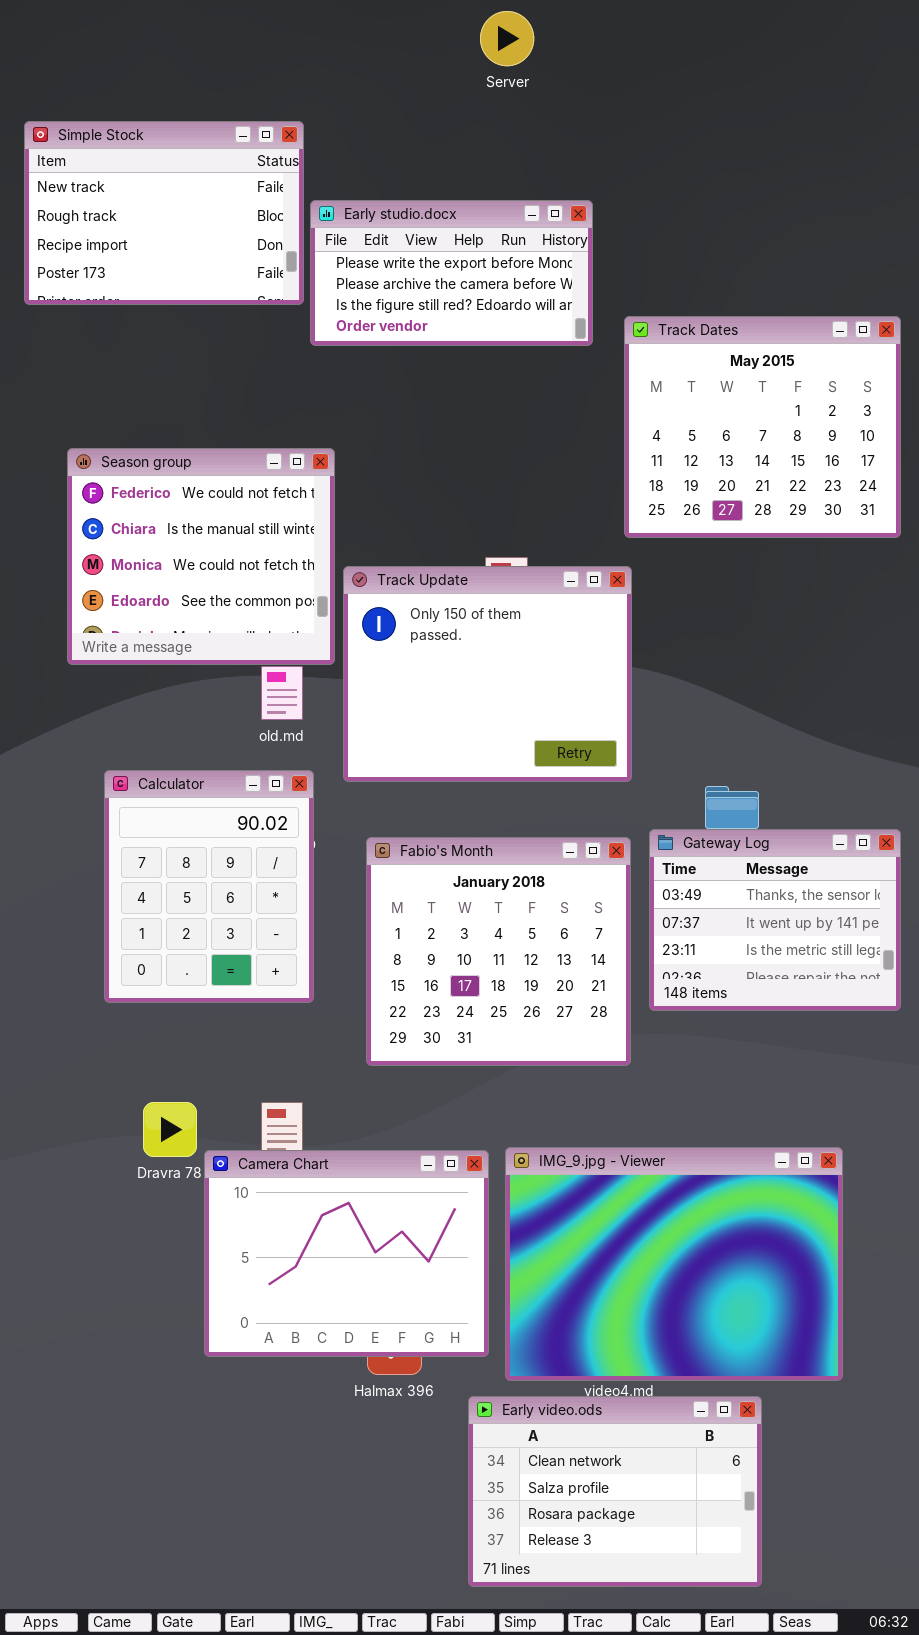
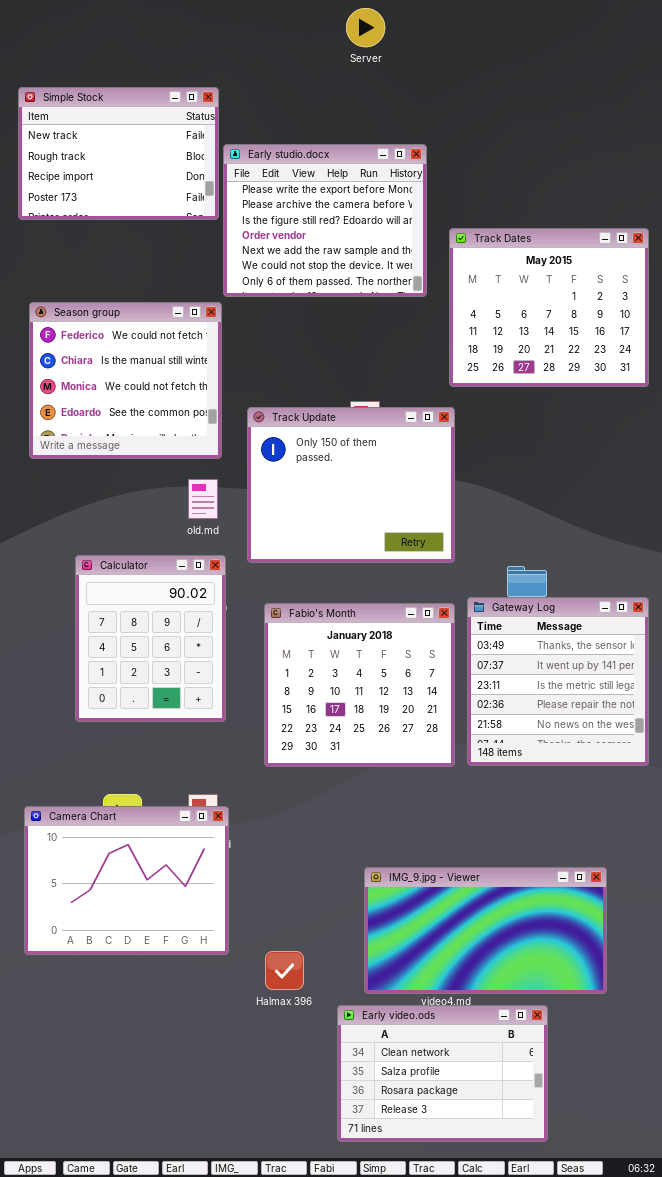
Early studio.docx: [310,200,593,346] -> [223,144,427,297], resized
Season group: [67,448,335,665] -> [29,302,222,459], moved
Gateway Log: [649,829,901,1011] -> [467,597,649,766], resized
IMG_9.jpg - Viewer: [505,1147,843,1381] -> [364,867,607,994], resized
Camera Chart: [204,1150,489,1357] -> [24,806,229,955], moved

